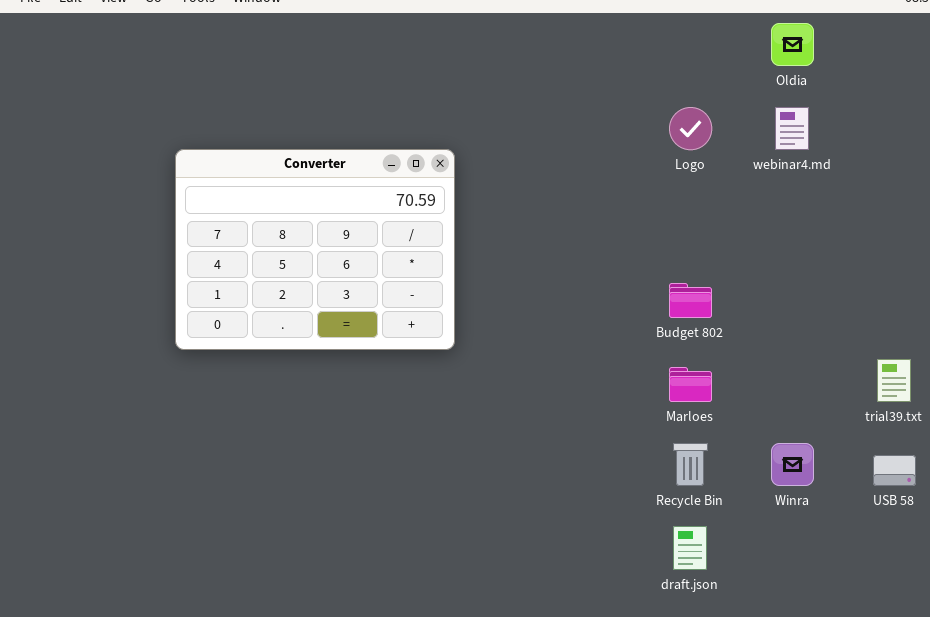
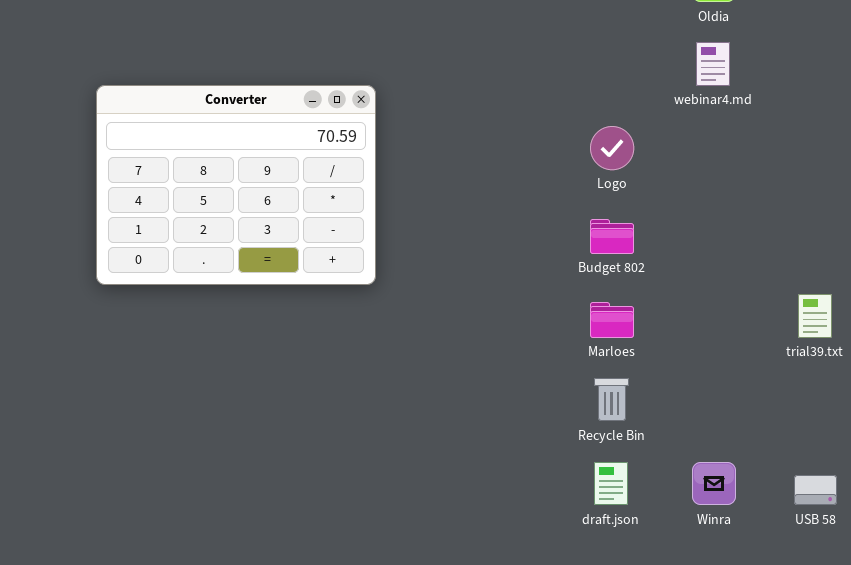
Logo: [669,107,712,150] -> [590,126,634,170], moved
Winra: [771,443,814,486] -> [692,462,736,505], moved
USB 58: [873,455,916,486] -> [794,475,837,505], moved

